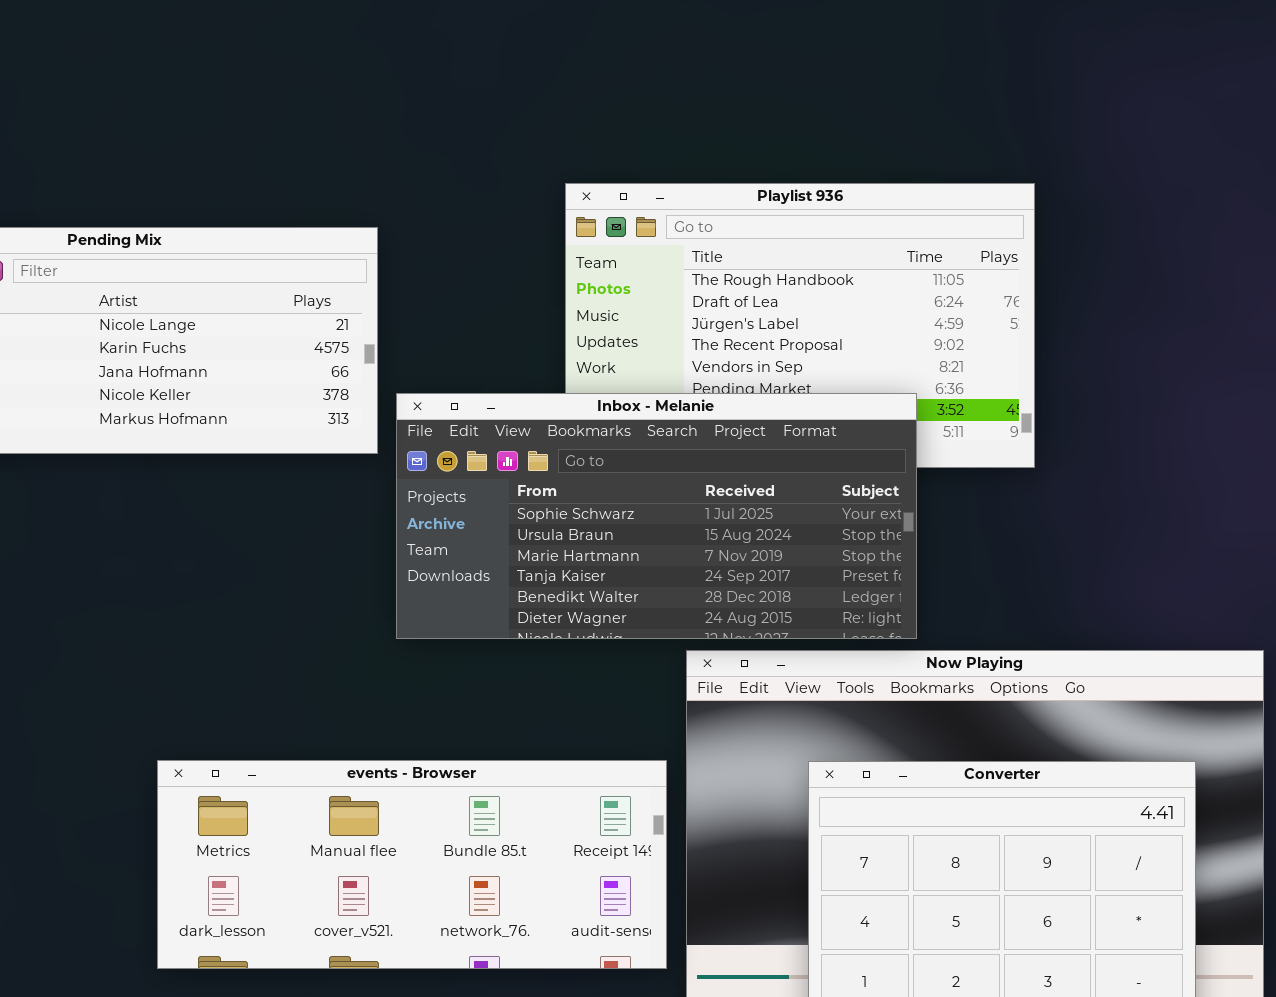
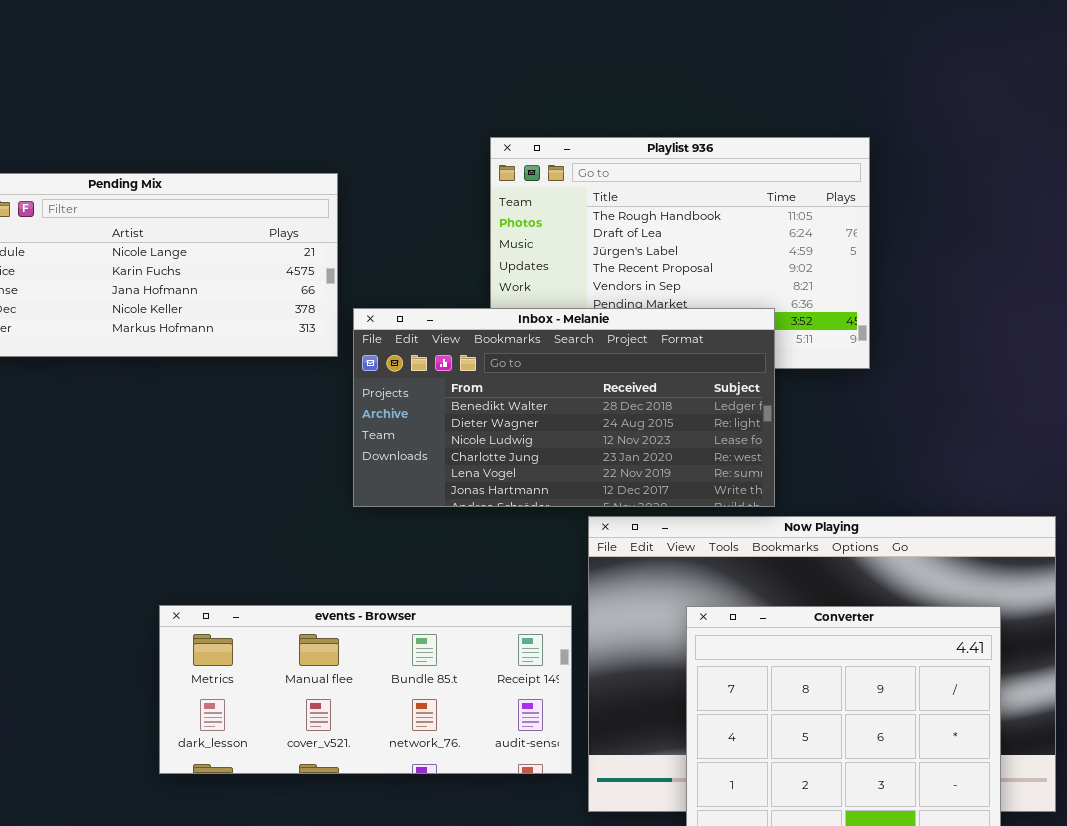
Inbox - Melanie: [396,393,917,639] -> [353,308,775,507], scrolled down 4 rows

